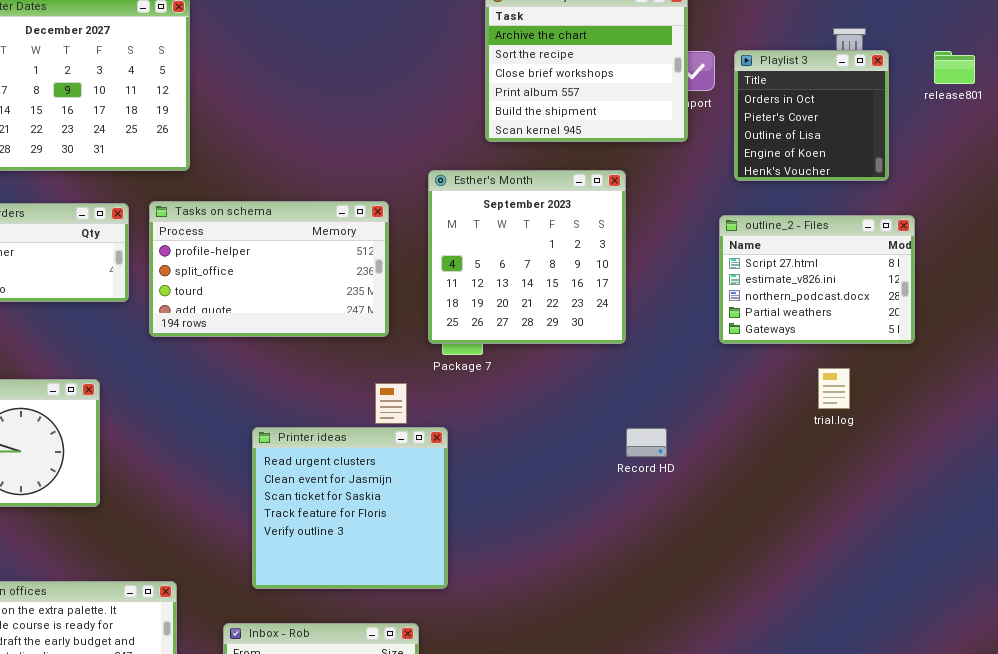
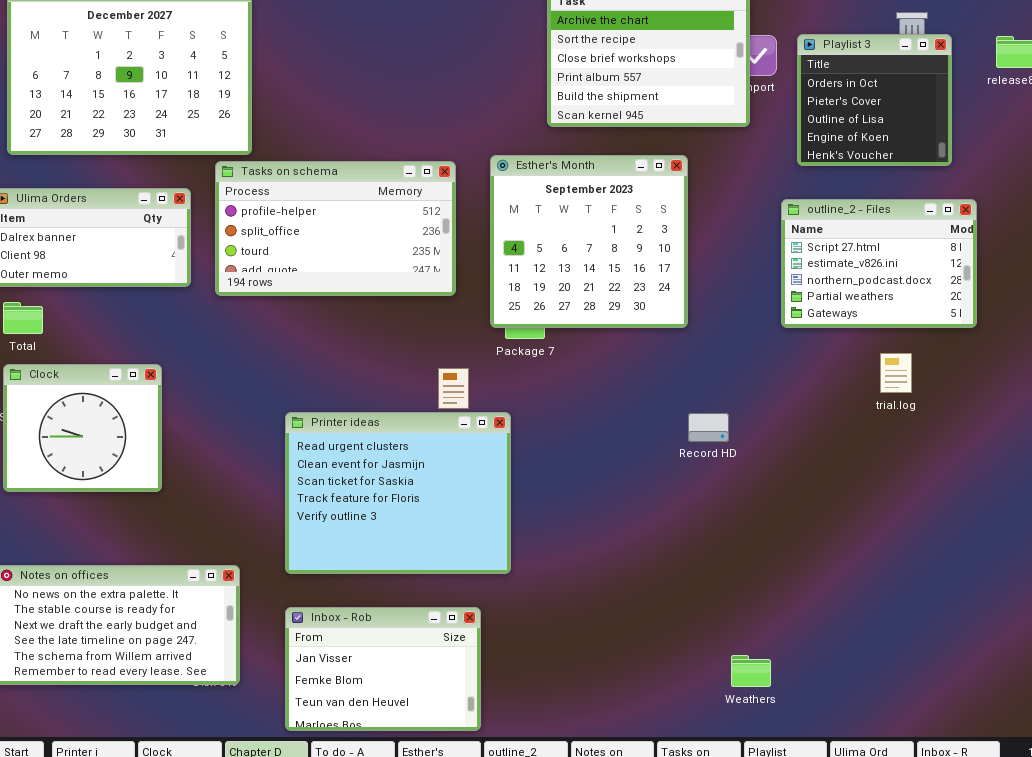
Tasks on schema: [149,201,389,337] -> [215,161,456,296], moved
Printer ideas: [252,427,448,589] -> [285,412,511,574], resized

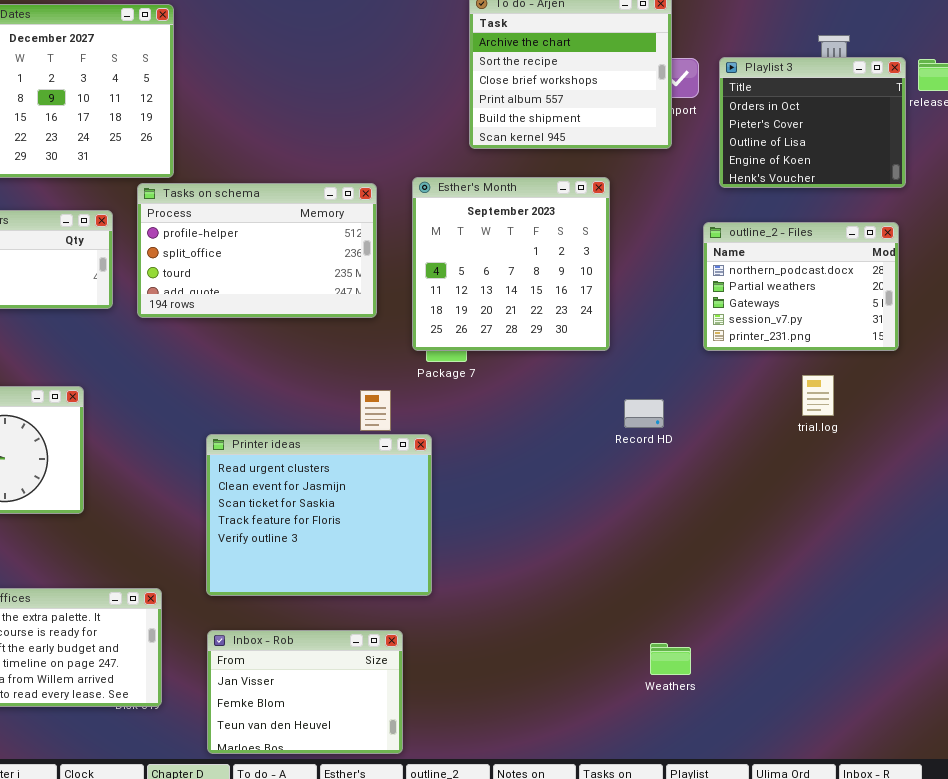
Playlist 3: [797,34,952,166] -> [719,57,906,188], resized
outline_2 - Files: [781,199,977,328] -> [703,222,899,351], scrolled down 2 rows
Record HD: [688,413,729,442] -> [624,399,664,428], moved
Weathers: [731,655,771,687] -> [650,643,691,675], moved

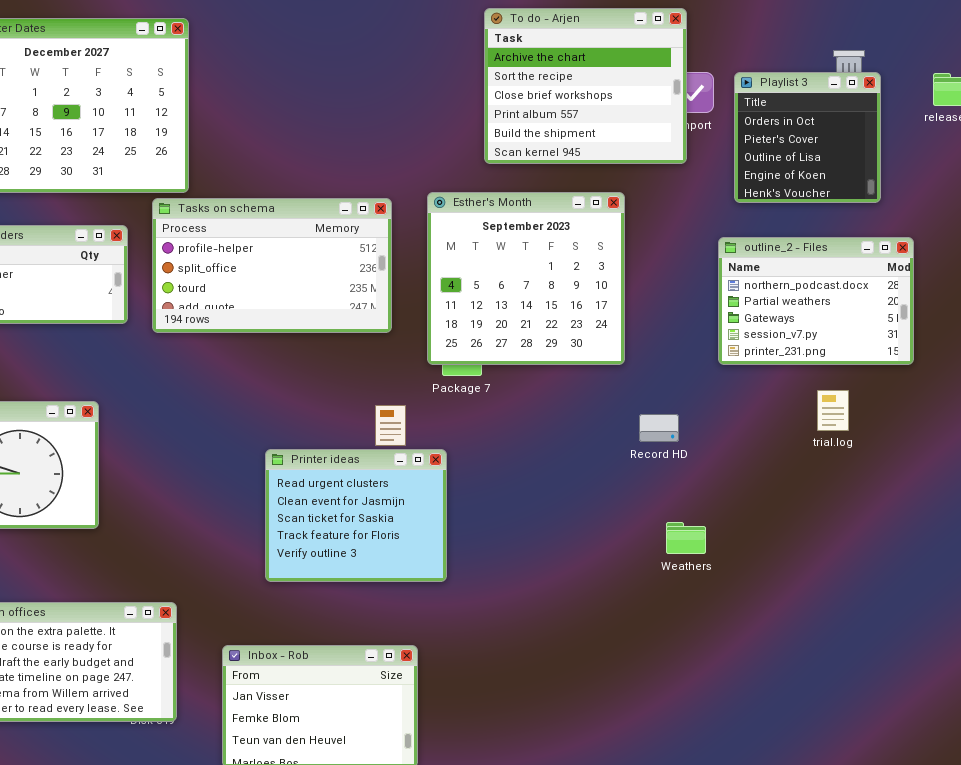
Playlist 3: [719,57,906,188] -> [734,72,881,203], resized
Printer ideas: [206,434,432,596] -> [265,449,447,582], resized
Weathers: [650,643,691,675] -> [666,522,706,554], moved

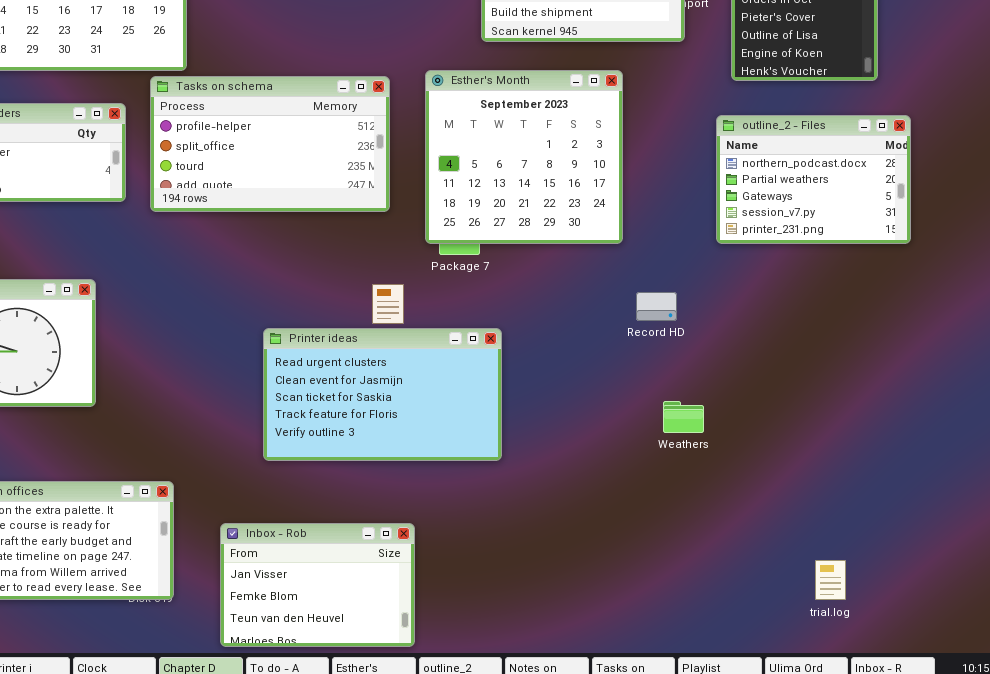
trial.log: [817,390,849,431] -> [815,560,846,600], moved
Printer ideas: [265,449,447,582] -> [263,328,502,461], resized

